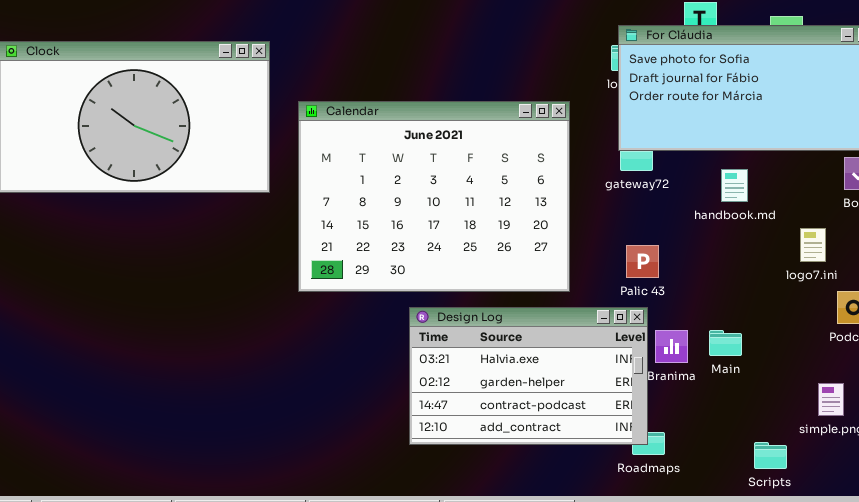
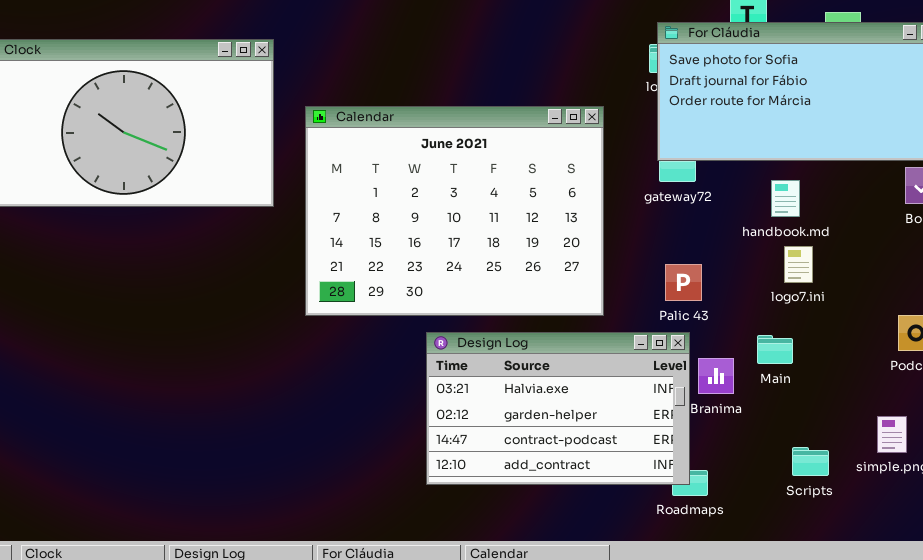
logo7.ini: [800,228,826,262] -> [784,246,813,283], moved
Main: [709,330,742,356] -> [757,335,793,364], moved
Scripts: [754,442,787,469] -> [792,447,829,476], moved

